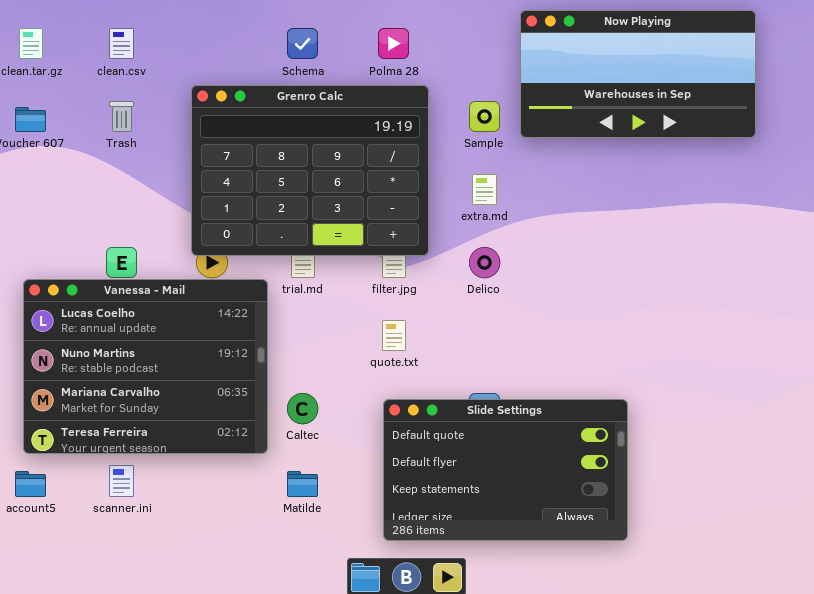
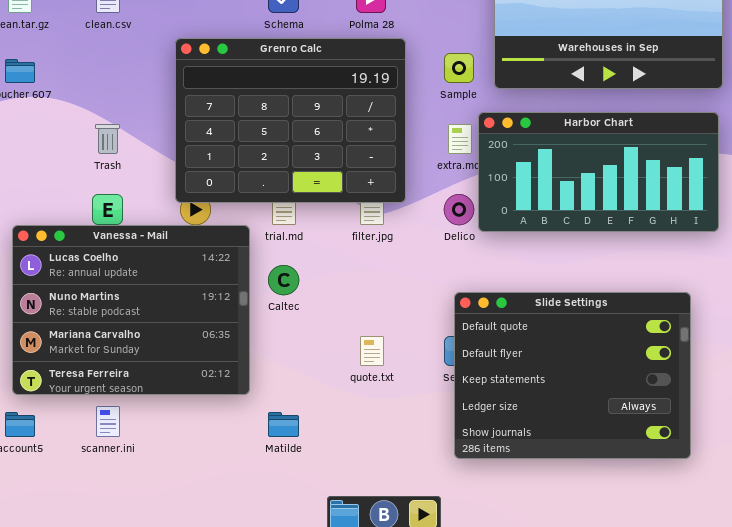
Trash: [109,101,134,132] -> [95,124,120,154], moved
Harbor Chart: none -> [478,112,719,232], opened
quote.txt: [382,320,406,351] -> [360,336,384,366], moved
Caltec: [287,393,318,424] -> [268,265,299,295], moved
Slide Settings: [383,399,628,541] -> [454,292,691,459], moved, resized

